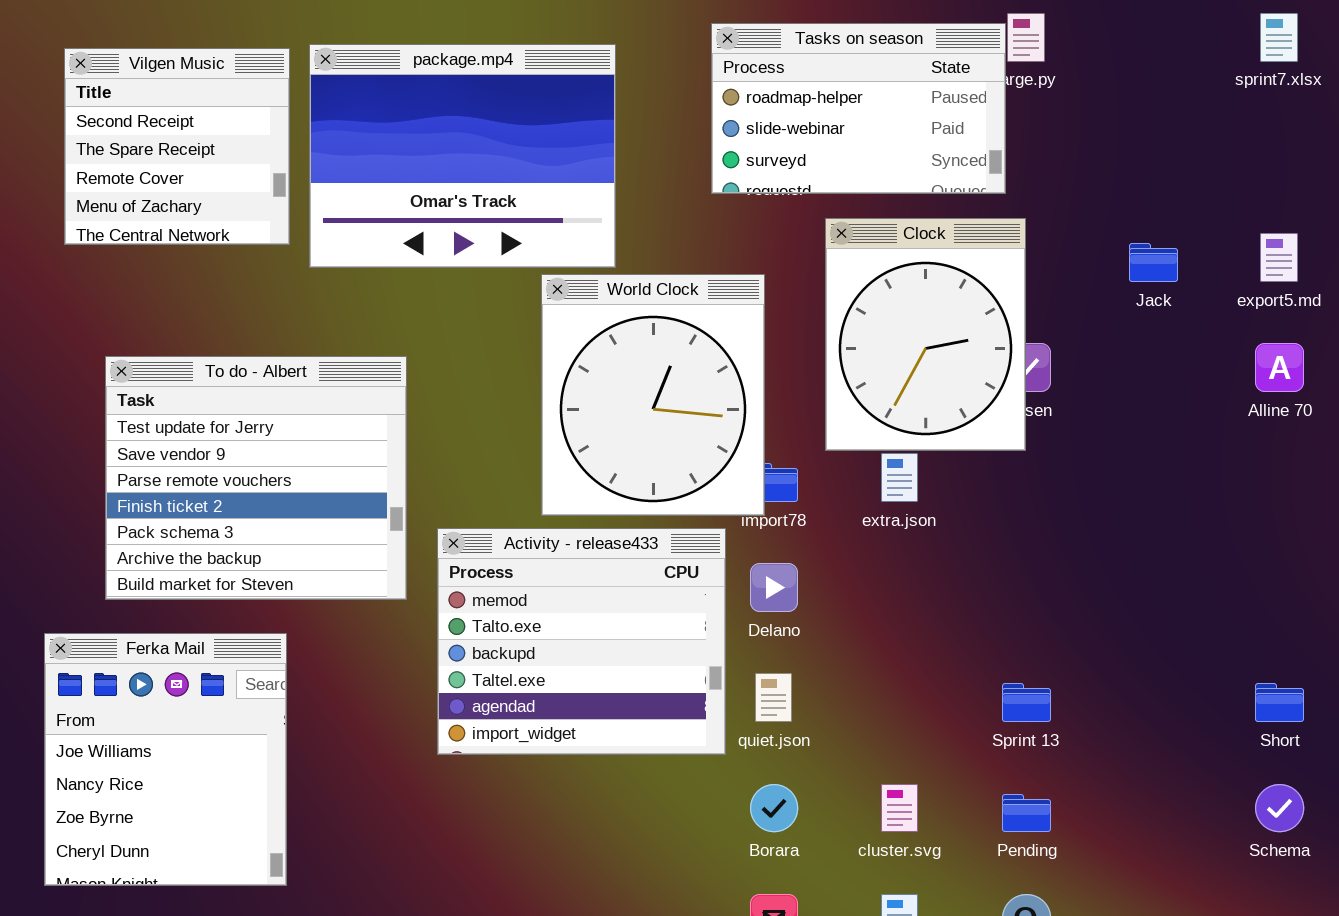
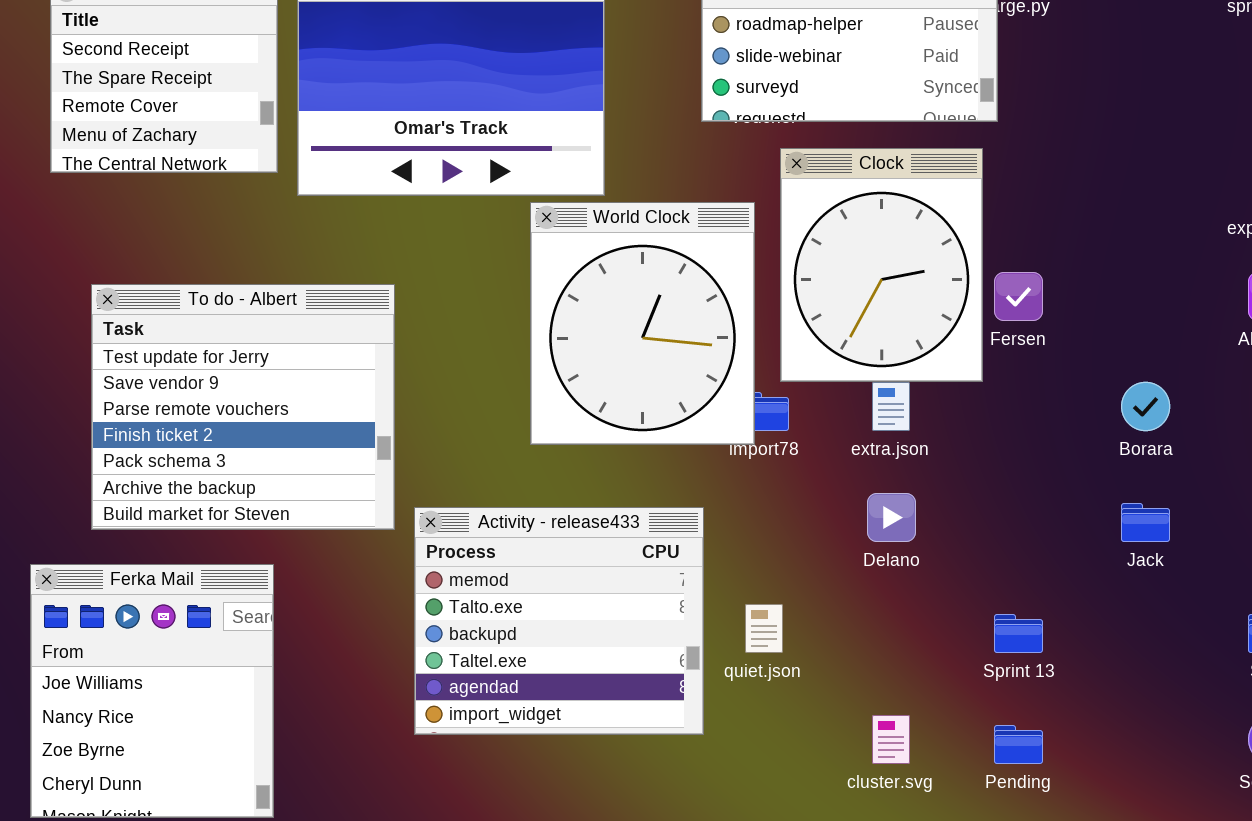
Clock: [825,218,1026,451] -> [780,148,983,382], moved
Jack: [1129,243,1178,282] -> [1121,503,1170,542], moved
Activity - release433: [437,528,726,755] -> [414,507,704,735], moved
Delano: [750,563,798,612] -> [867,493,916,542], moved
Borara: [750,784,798,832] -> [1121,382,1170,431], moved

